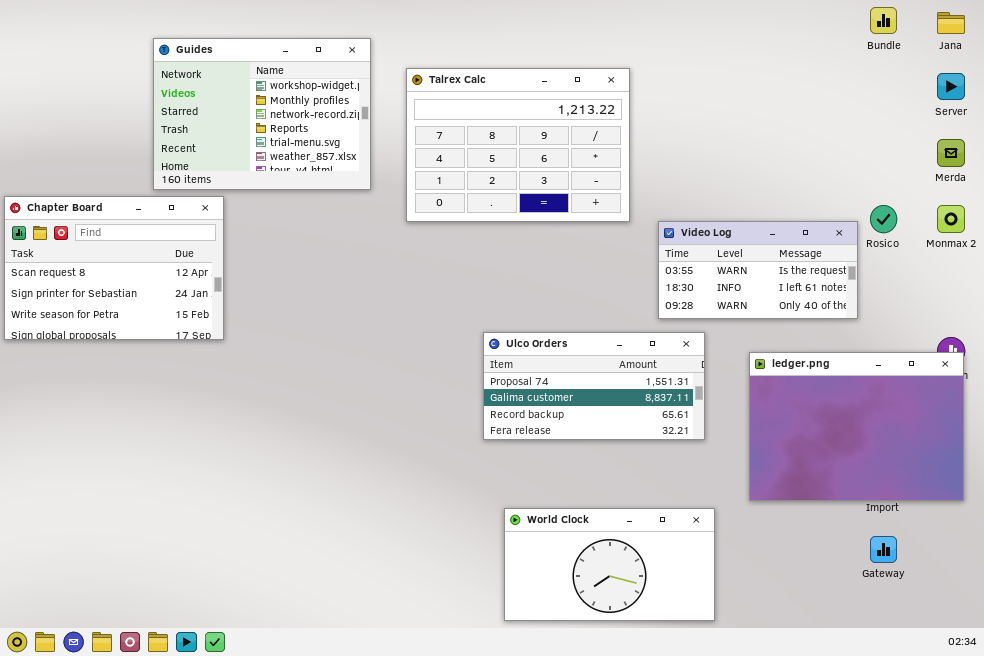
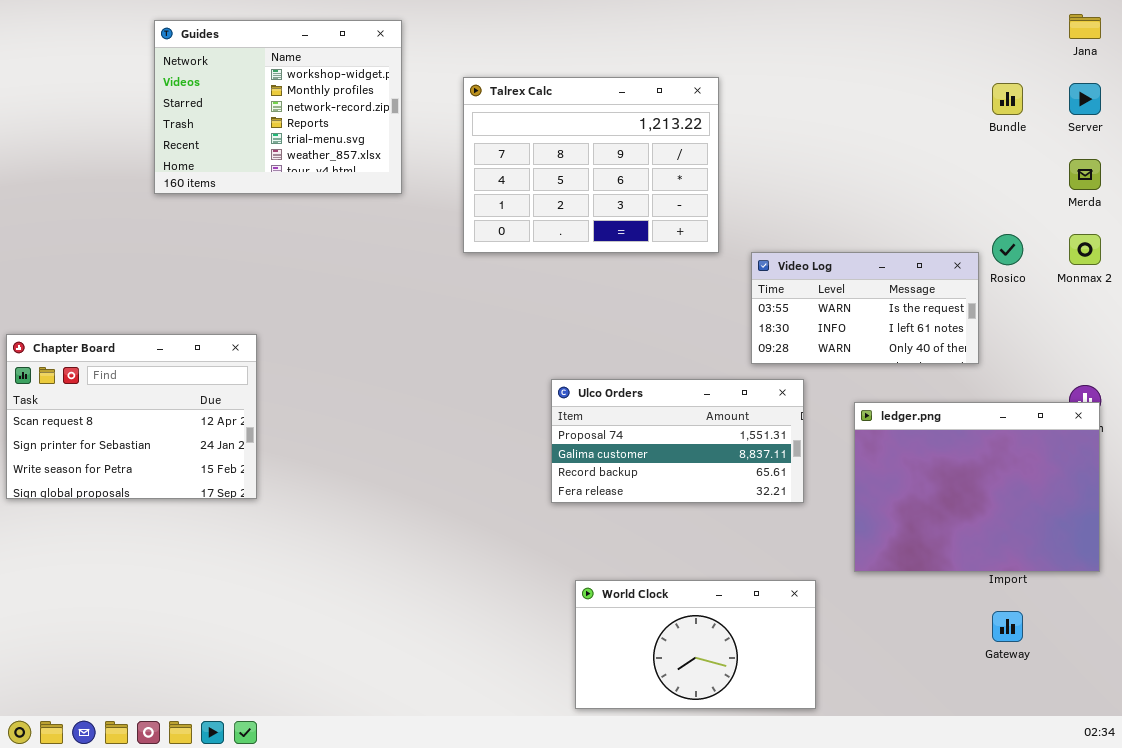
Bundle: [870,7,897,34] -> [992,83,1023,115], moved
Guides: [153,38,371,190] -> [154,20,402,194], moved
Chapter Board: [4,196,224,340] -> [6,334,257,499], moved

